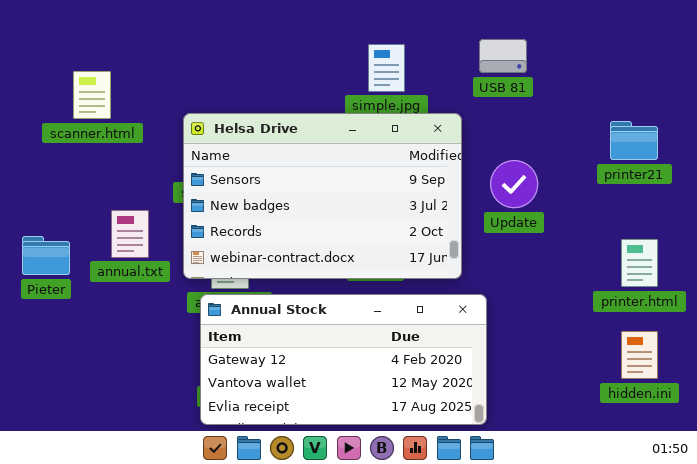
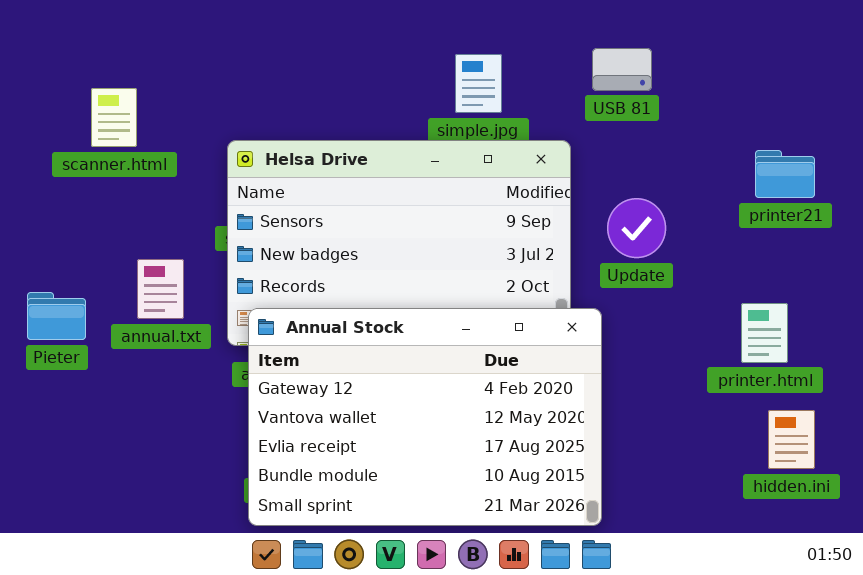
printer.html: [621,239,658,287] -> [741,303,788,363], moved
Annual Stock: [200,294,487,425] -> [248,308,602,526], resized

